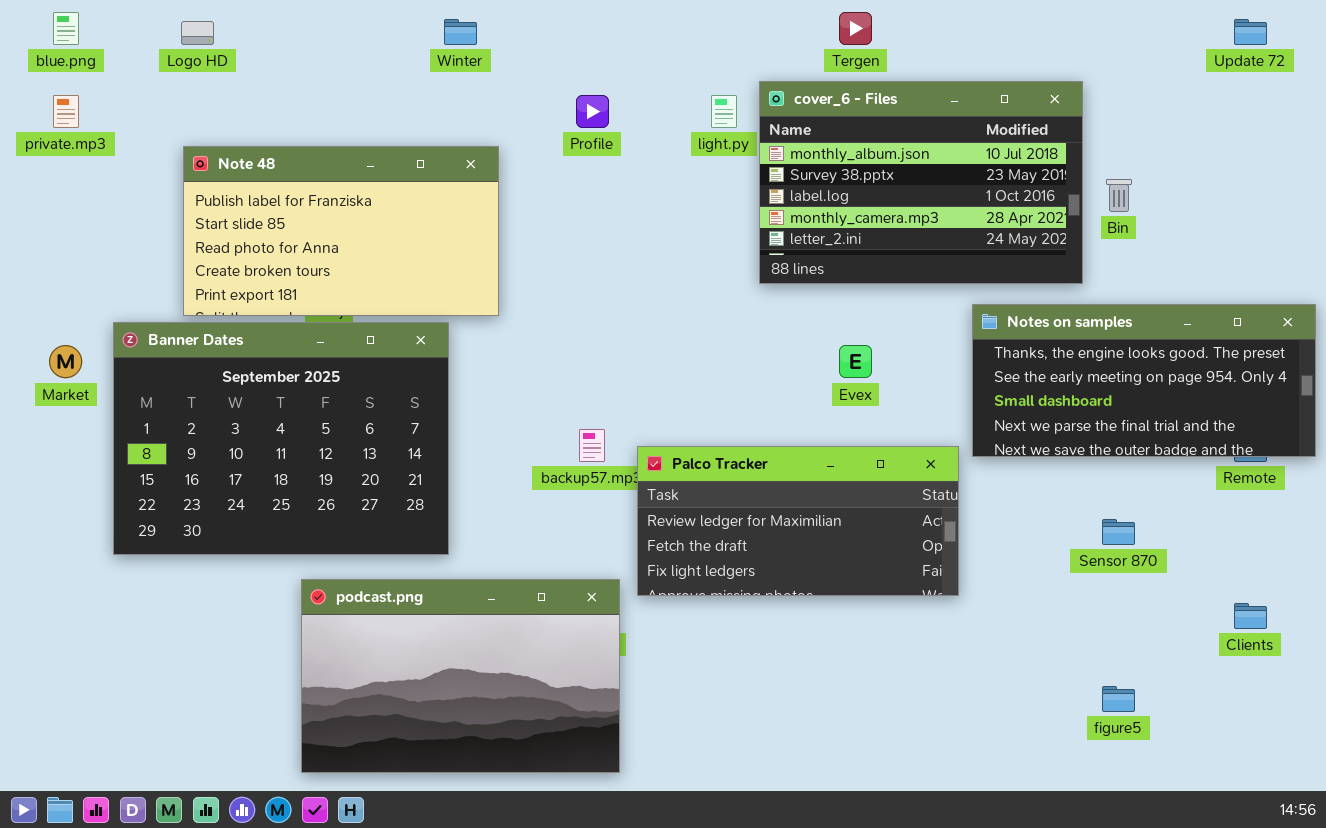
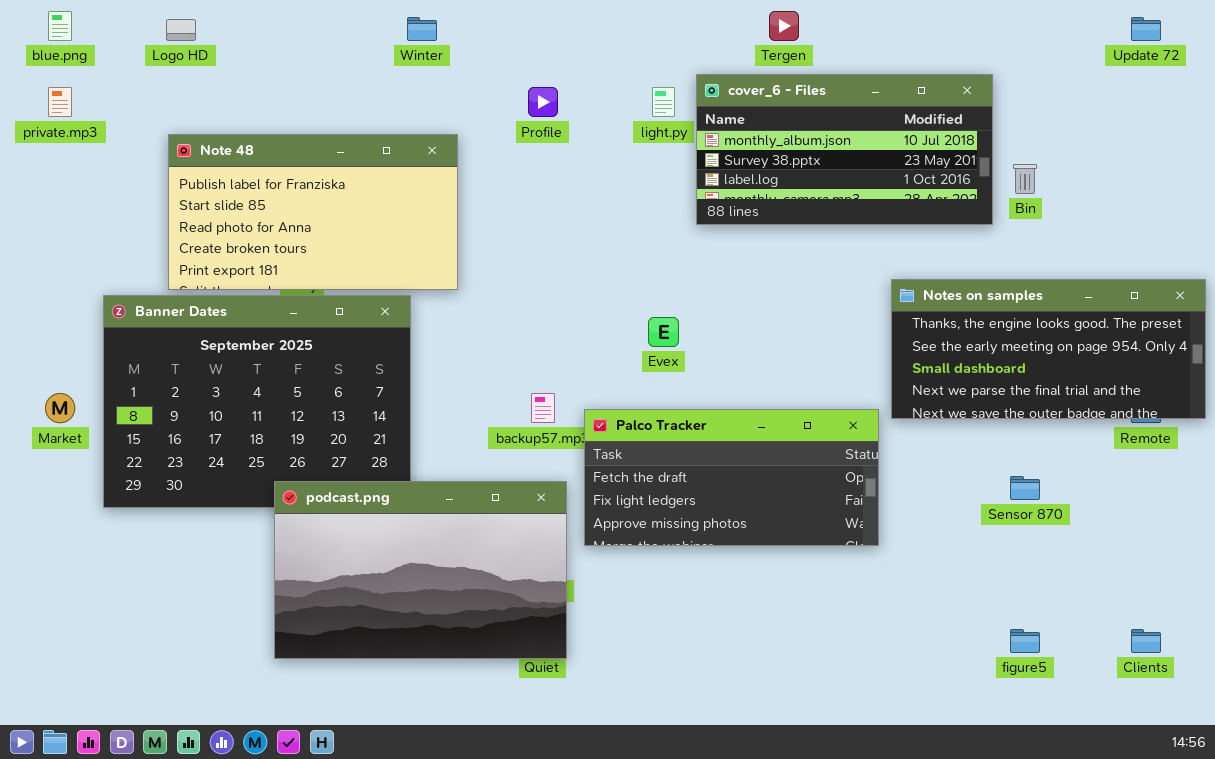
cover_6 - Files: [759,81,1083,284] -> [696,74,993,225], resized
Market: [49,345,82,378] -> [45,393,75,423], moved
Evex: [839,345,872,378] -> [648,317,679,347], moved
Palco Tracker: [637,446,959,596] -> [584,409,879,546], scrolled down 1 row
podcast.png: [301,579,620,773] -> [274,481,567,659], moved
Clients: [1234,603,1267,629] -> [1131,629,1161,653], moved

